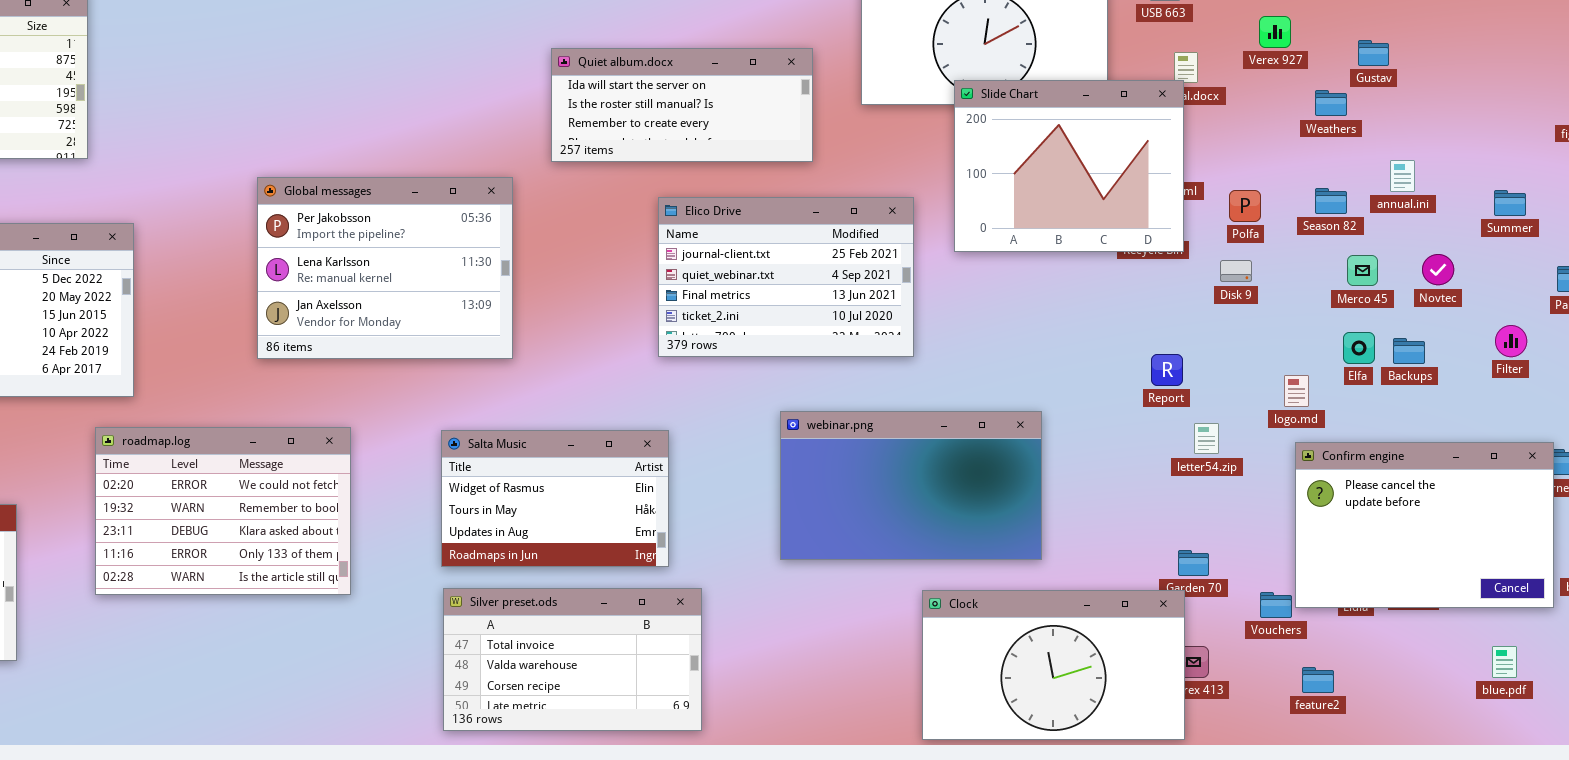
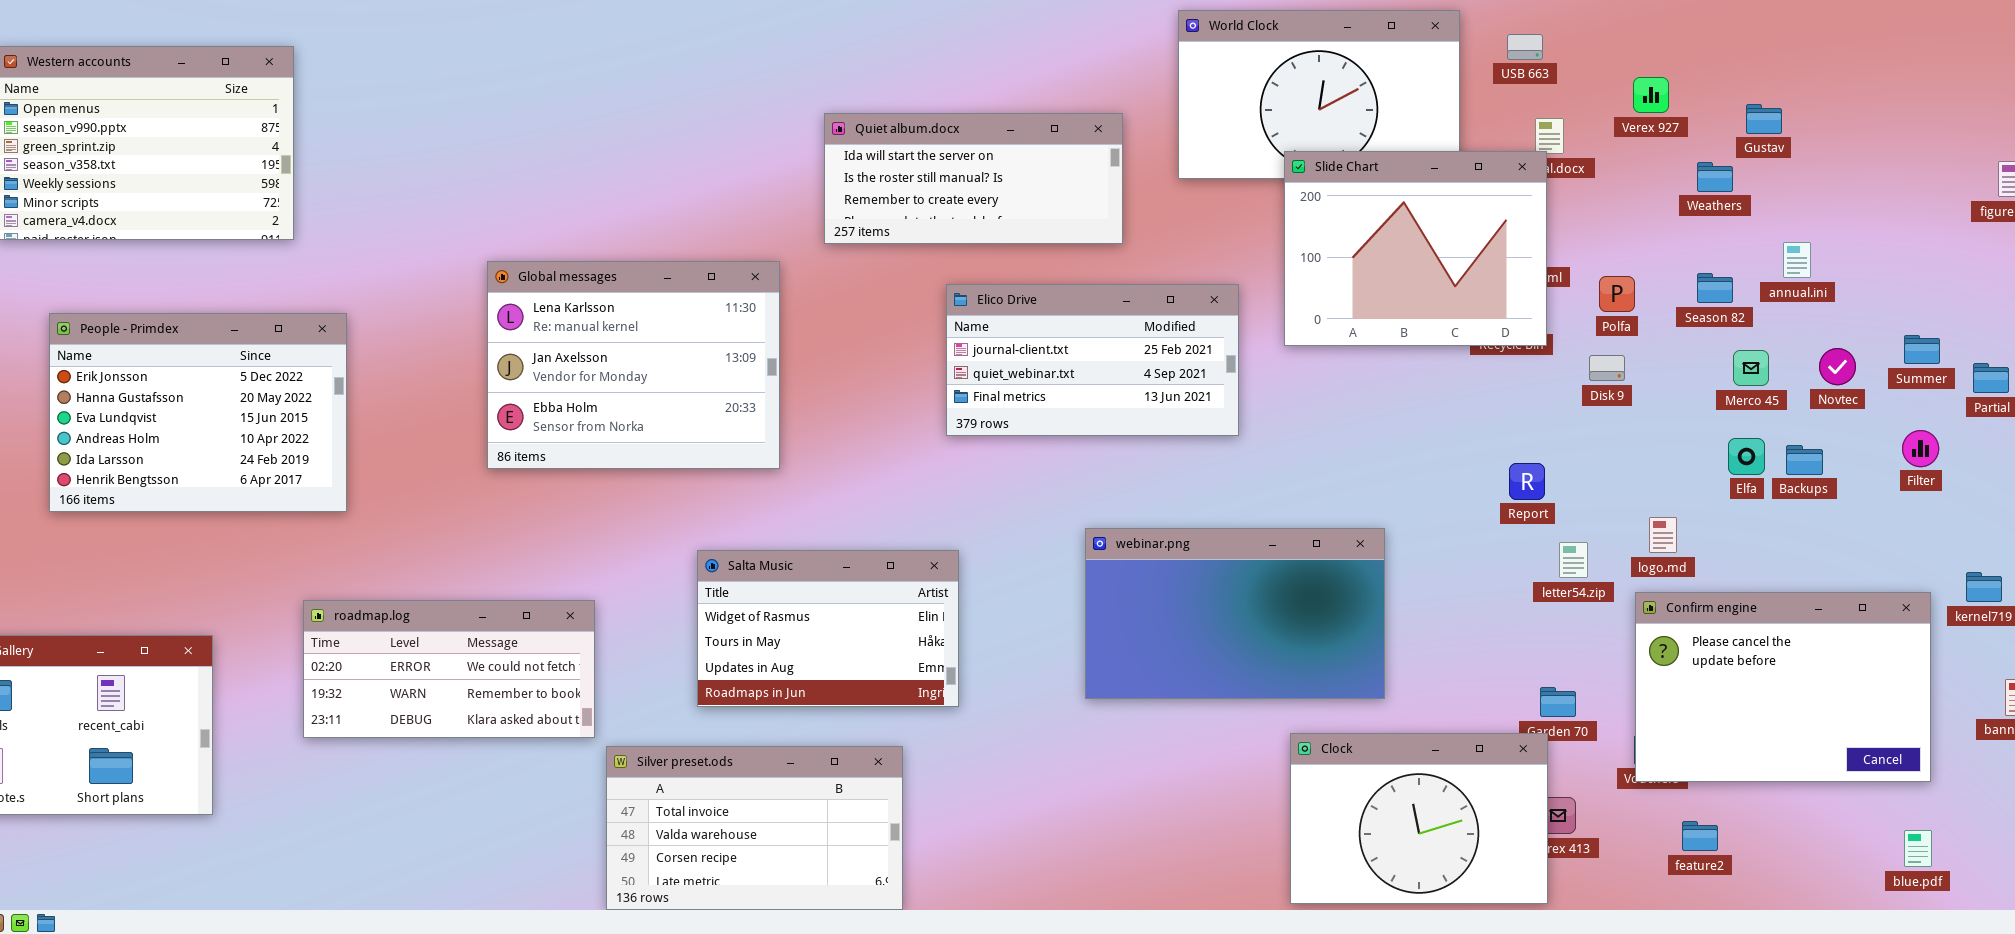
Global messages: [257,177,513,359] -> [487,261,780,469], scrolled down 1 row
Summer: [1494,190,1526,216] -> [1904,335,1940,364], moved
Elico Drive: [658,197,914,357] -> [946,284,1239,436], resized
logo.md: [1284,375,1309,407] -> [1649,517,1677,553], moved
roadmap.log: [95,427,351,595] -> [303,600,595,738], resized
Confirm engine: [1295,442,1554,608] -> [1635,592,1931,782], moved
Silver preset.ods: [443,588,702,731] -> [606,746,903,910], moved
Clock: [922,590,1185,740] -> [1290,733,1548,904], resized
blue.pdf: [1492,646,1517,678] -> [1904,830,1932,867], moved

